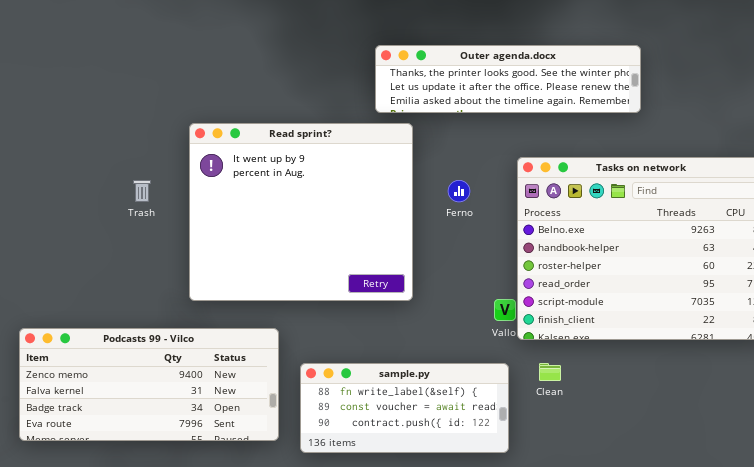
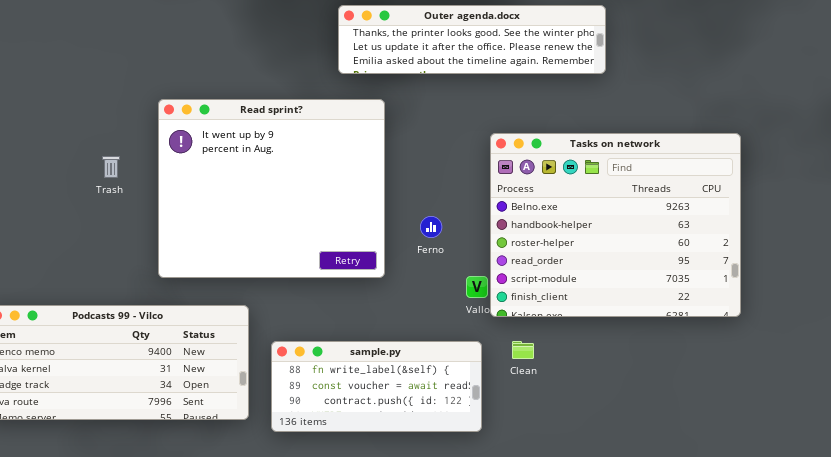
Outer agenda.docx: [375,45,641,113] -> [338,5,606,74], moved
Ferno: [448,180,470,202] -> [420,216,442,238], moved

